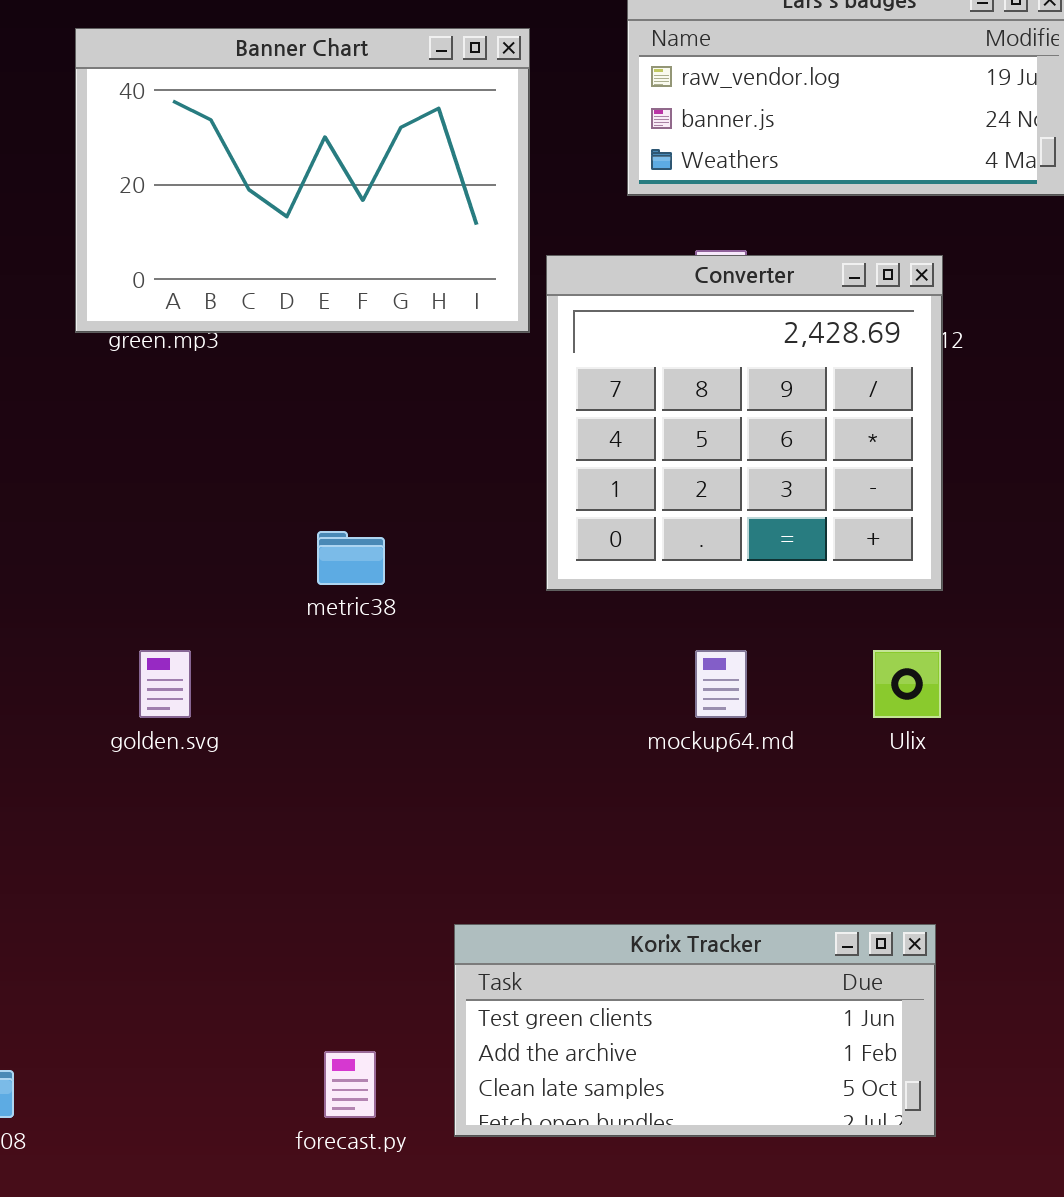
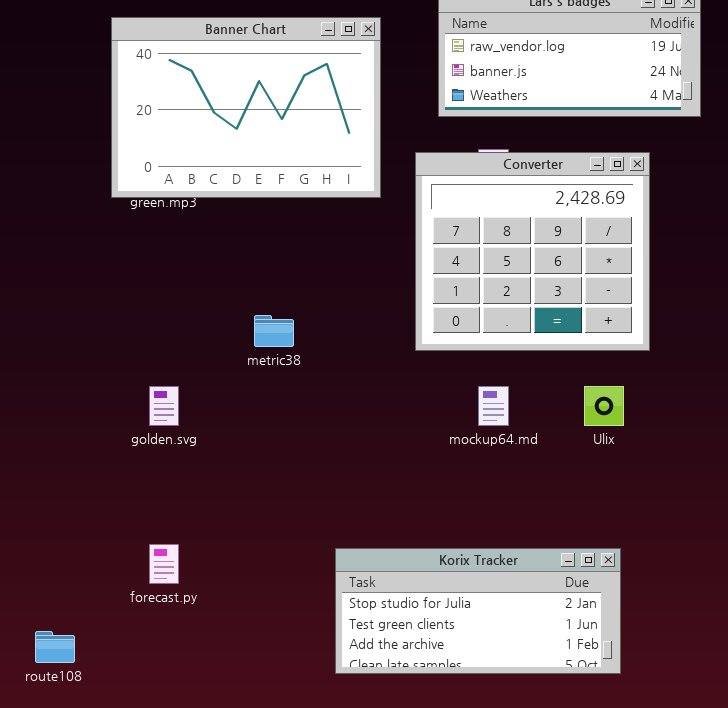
Converter: [546,255,943,591] -> [415,152,650,351], moved
Korix Tracker: [454,924,936,1137] -> [335,548,621,674], scrolled up 1 row
forecast.py: [324,1051,376,1118] -> [149,544,179,584], moved

